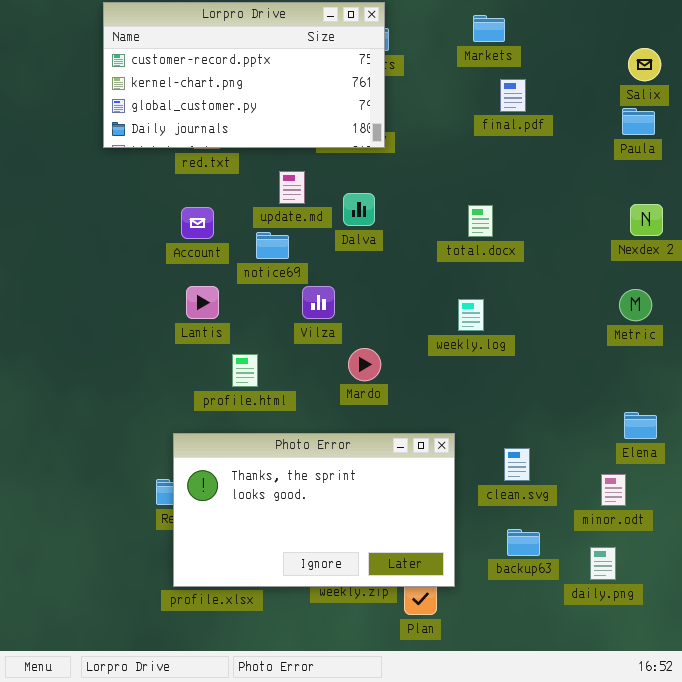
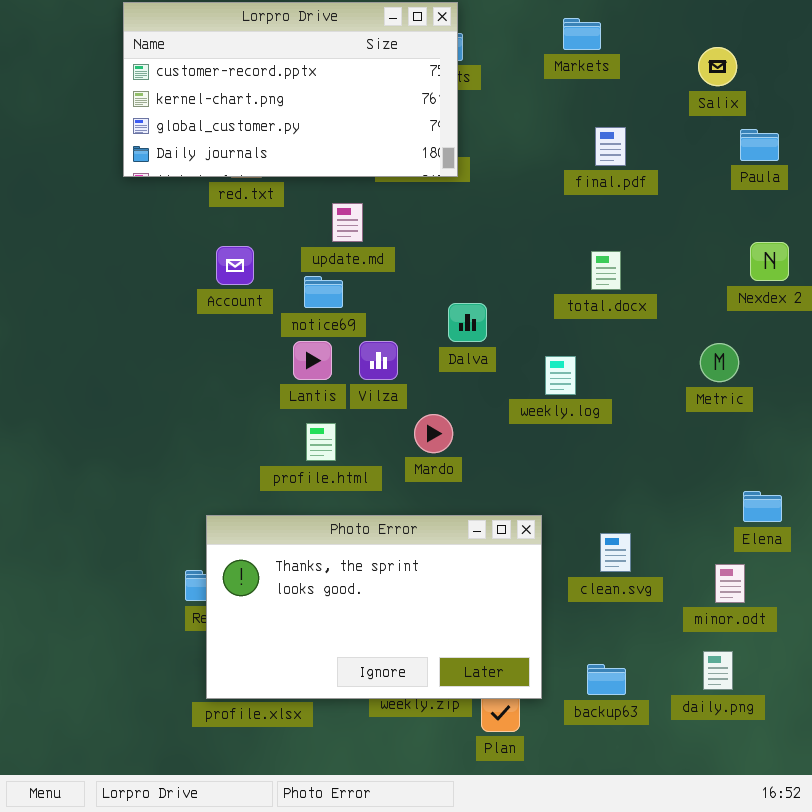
Salix: [628,48,661,81] -> [698,47,737,86], moved
final.pdf: [500,79,526,112] -> [595,127,626,166], moved
Dalva: [343,193,375,226] -> [448,303,487,342], moved
total.docx: [468,205,493,237] -> [591,251,621,290], moved
Lantis: [186,286,219,319] -> [293,341,332,380], moved
Metric: [619,289,652,321] -> [700,343,739,382], moved
profile.html: [232,354,258,387] -> [306,423,336,461], moved
backup63: [507,529,540,556] -> [587,664,626,695], moved

